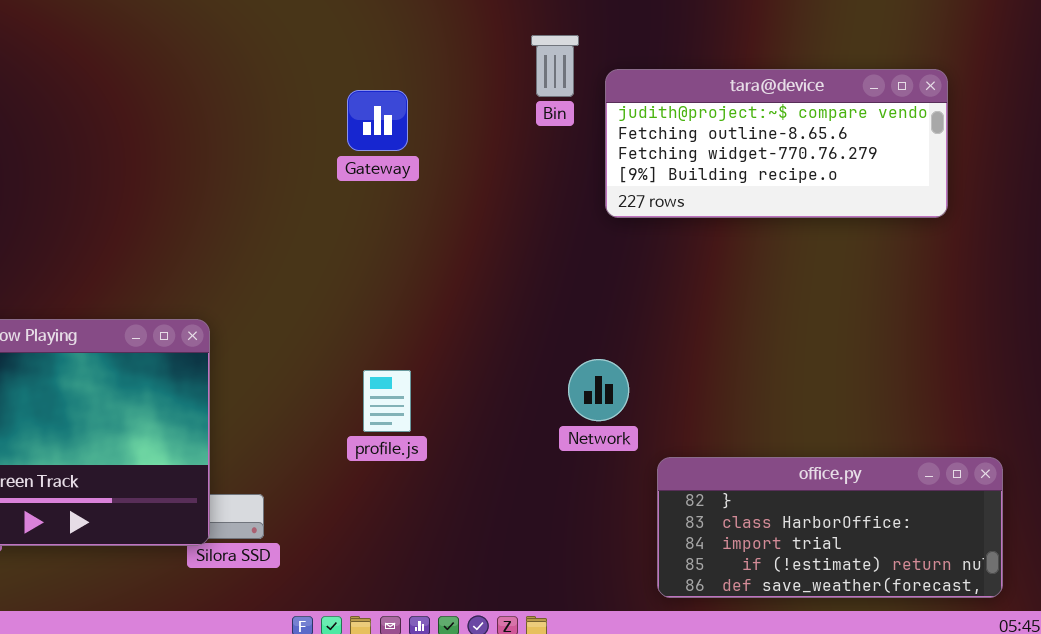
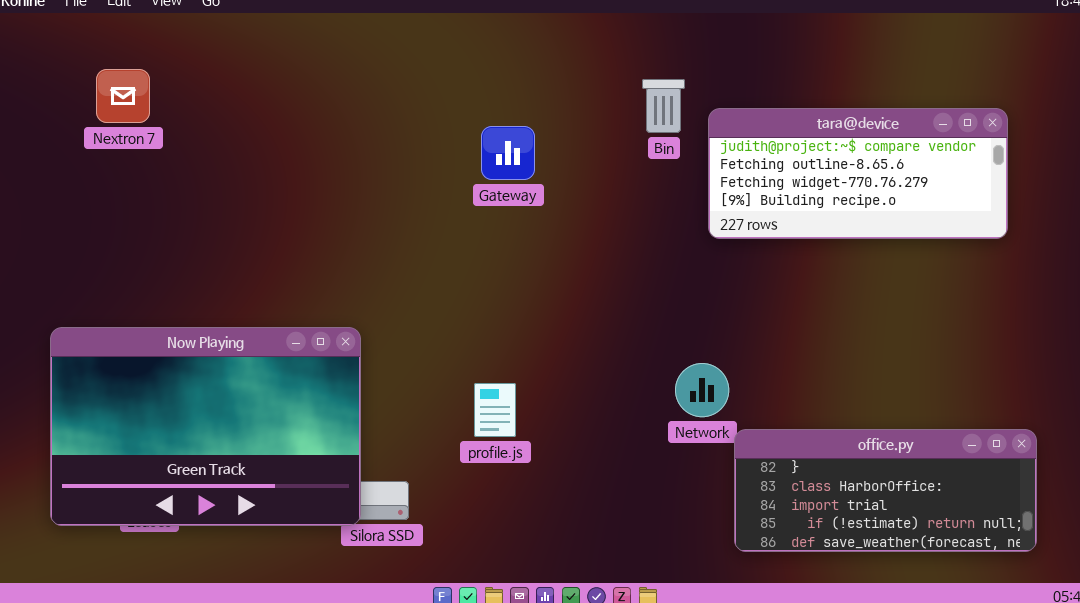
profile.js: [363,370,411,432] -> [474,383,516,437], moved
office.py: [657,457,1003,598] -> [734,429,1037,552], moved

